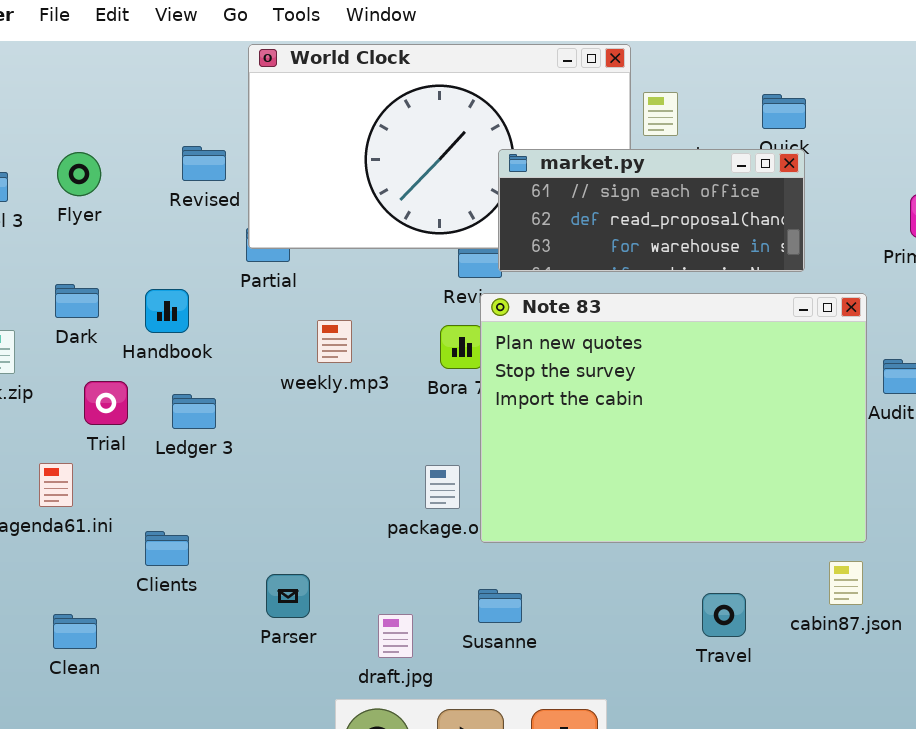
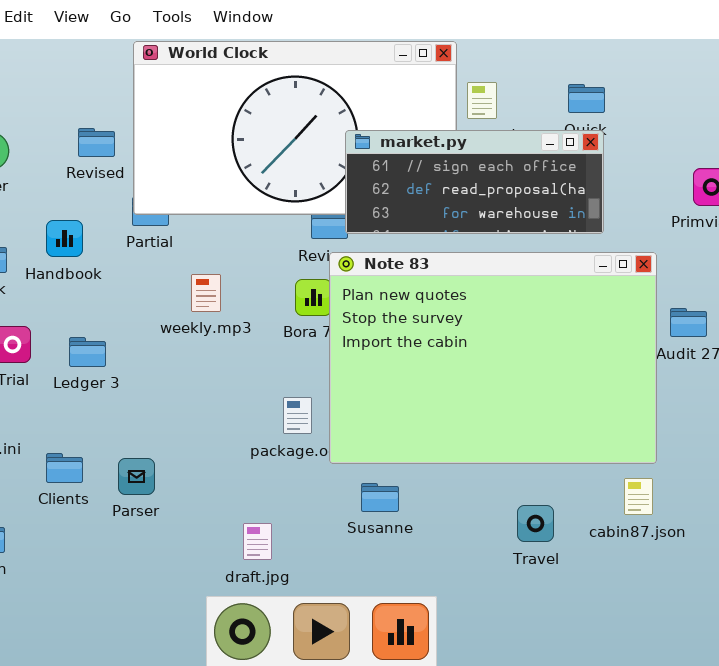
Handbook: [145,289,189,333] -> [46,220,83,257], moved
Parser: [266,574,310,618] -> [118,458,155,495], moved
Susanne: [478,589,522,623] -> [361,483,399,512], moved

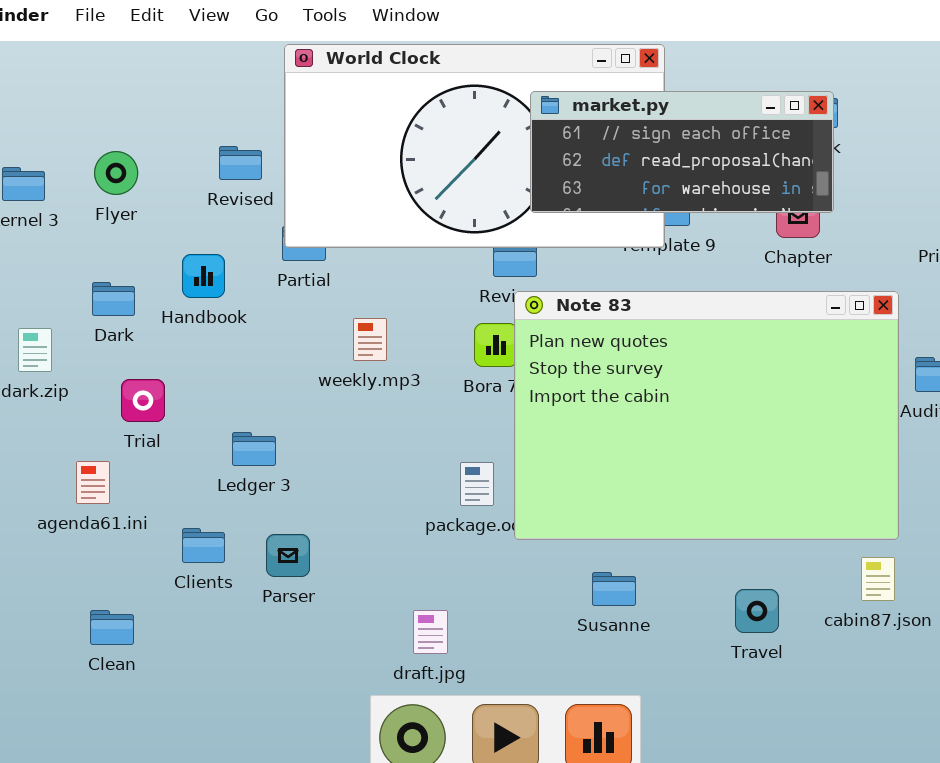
market.py: [345,130,604,234] -> [530,91,834,213], moved
Ledger 3: [69,337,106,367] -> [232,432,276,466], moved
Susanne: [361,483,399,512] -> [592,572,636,606], moved

